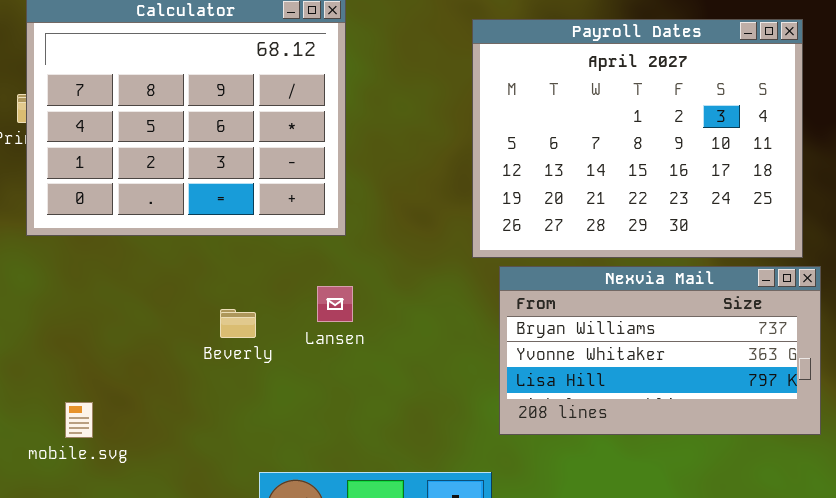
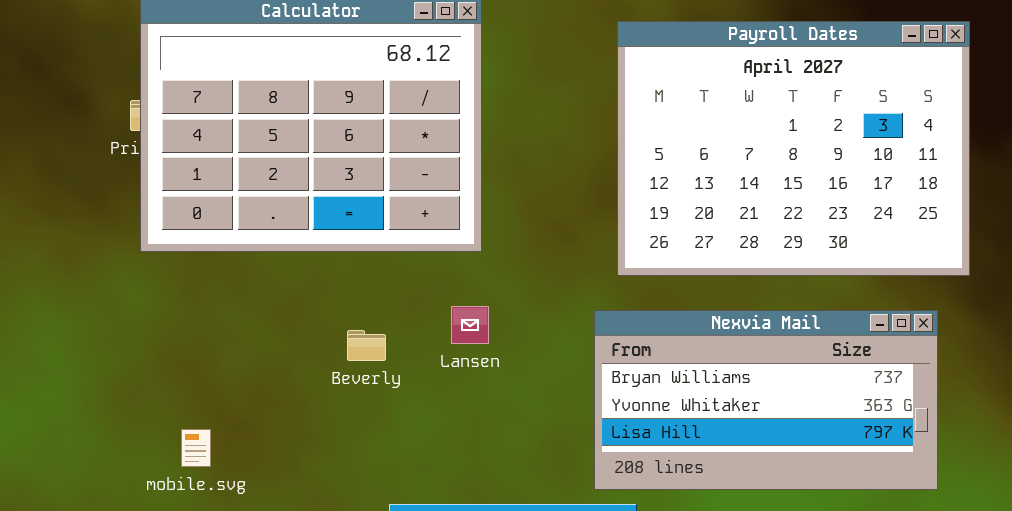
Nexvia Mail: [499,266,821,435] -> [594,310,938,490], moved

